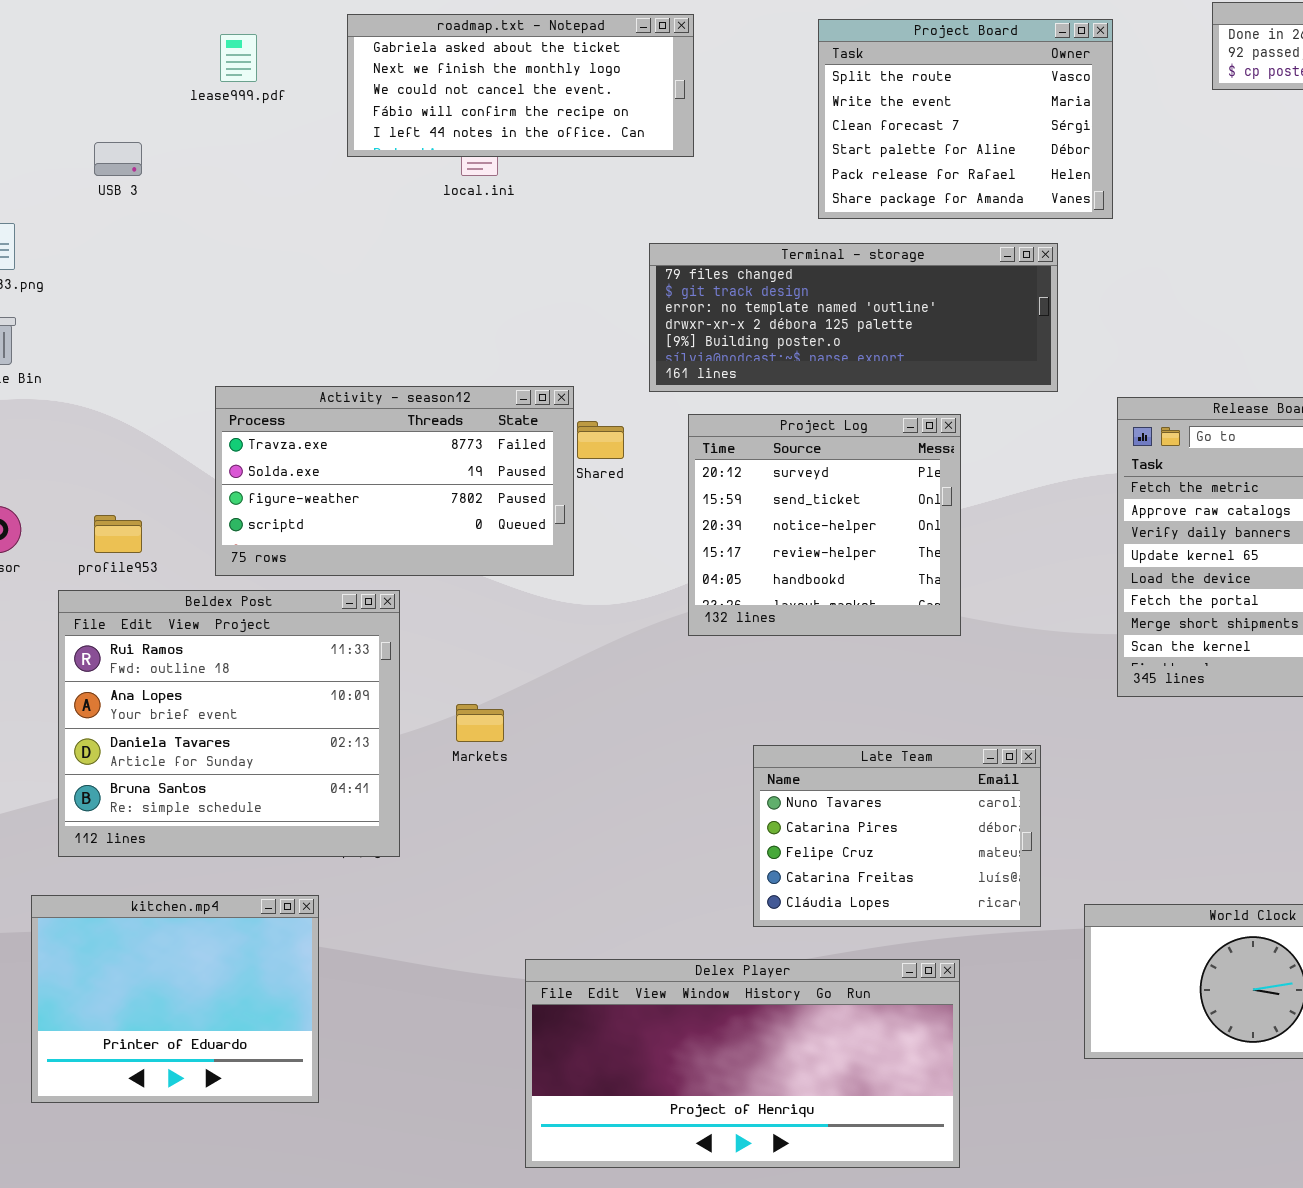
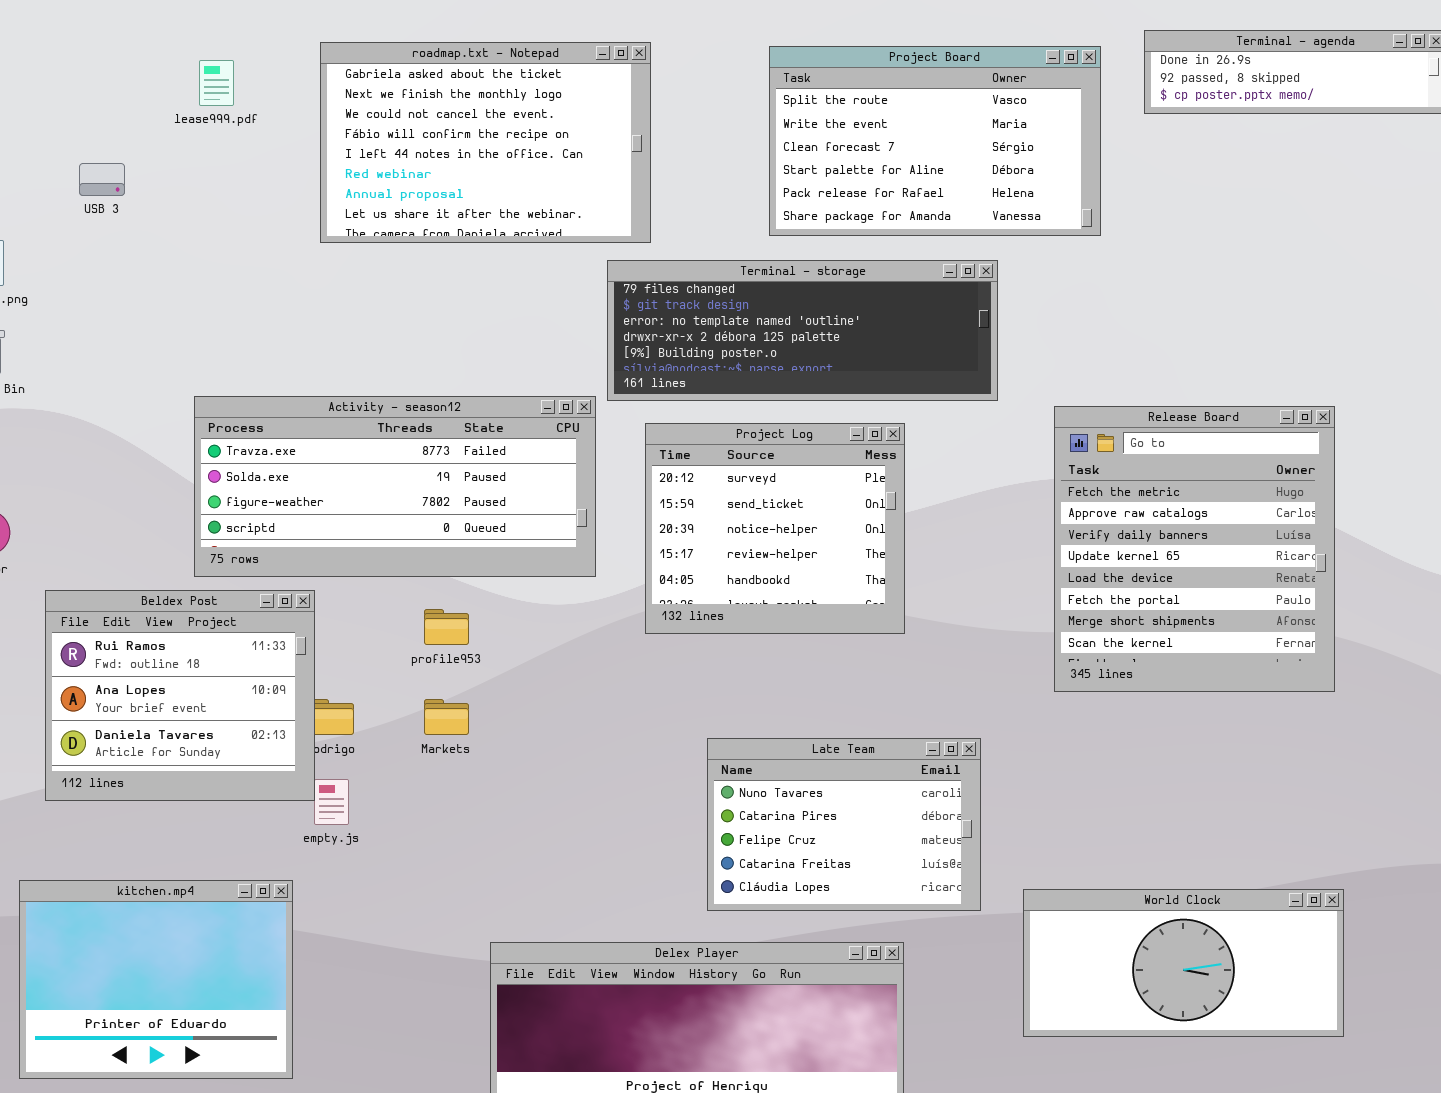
roadmap.txt - Notepad: [347,14,694,157] -> [320,42,651,243], resized
Project Board: [818,19,1113,219] -> [769,46,1101,236], resized
Activity - season12: [215,386,574,576] -> [194,396,596,577], resized
profile953: [94,515,142,553] -> [424,609,469,645], moved
Beldex Post: [58,590,400,857] -> [45,590,315,801], resized

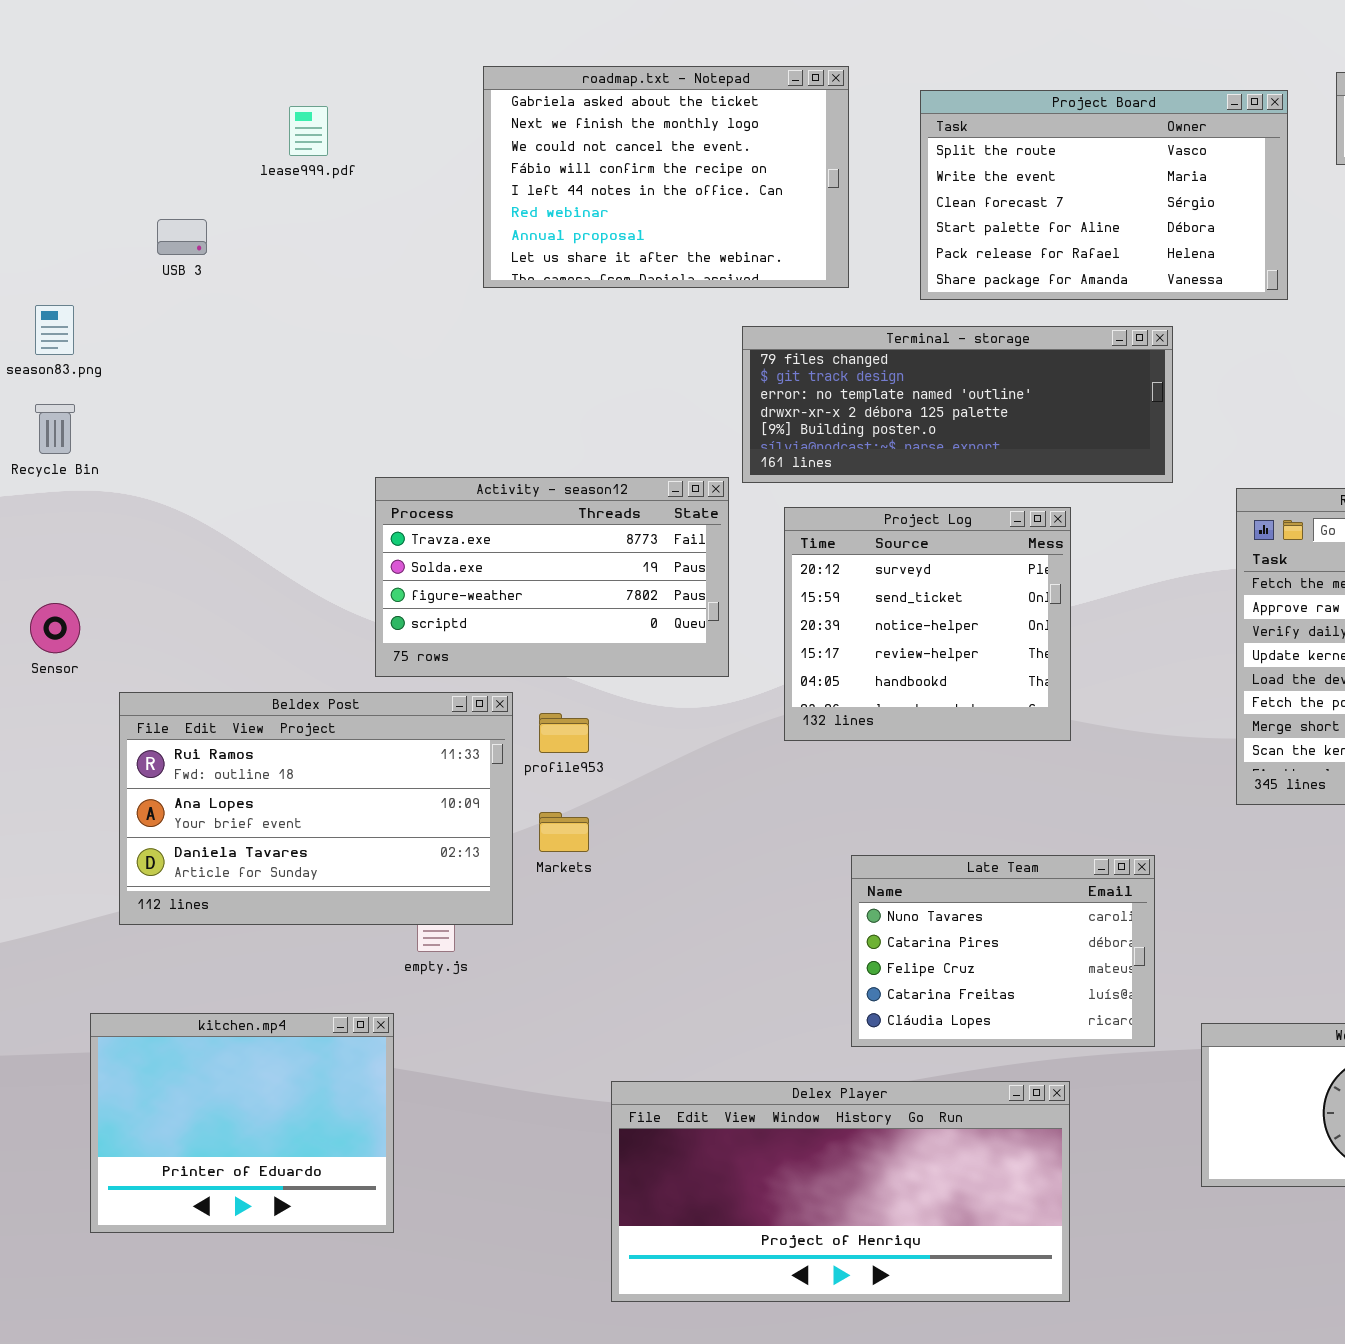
roadmap.txt - Notepad: [320,42,651,243] -> [483,66,849,288], moved
Activity - season12: [194,396,596,577] -> [375,477,729,677], resized
Beldex Post: [45,590,315,801] -> [119,692,513,925], resized

